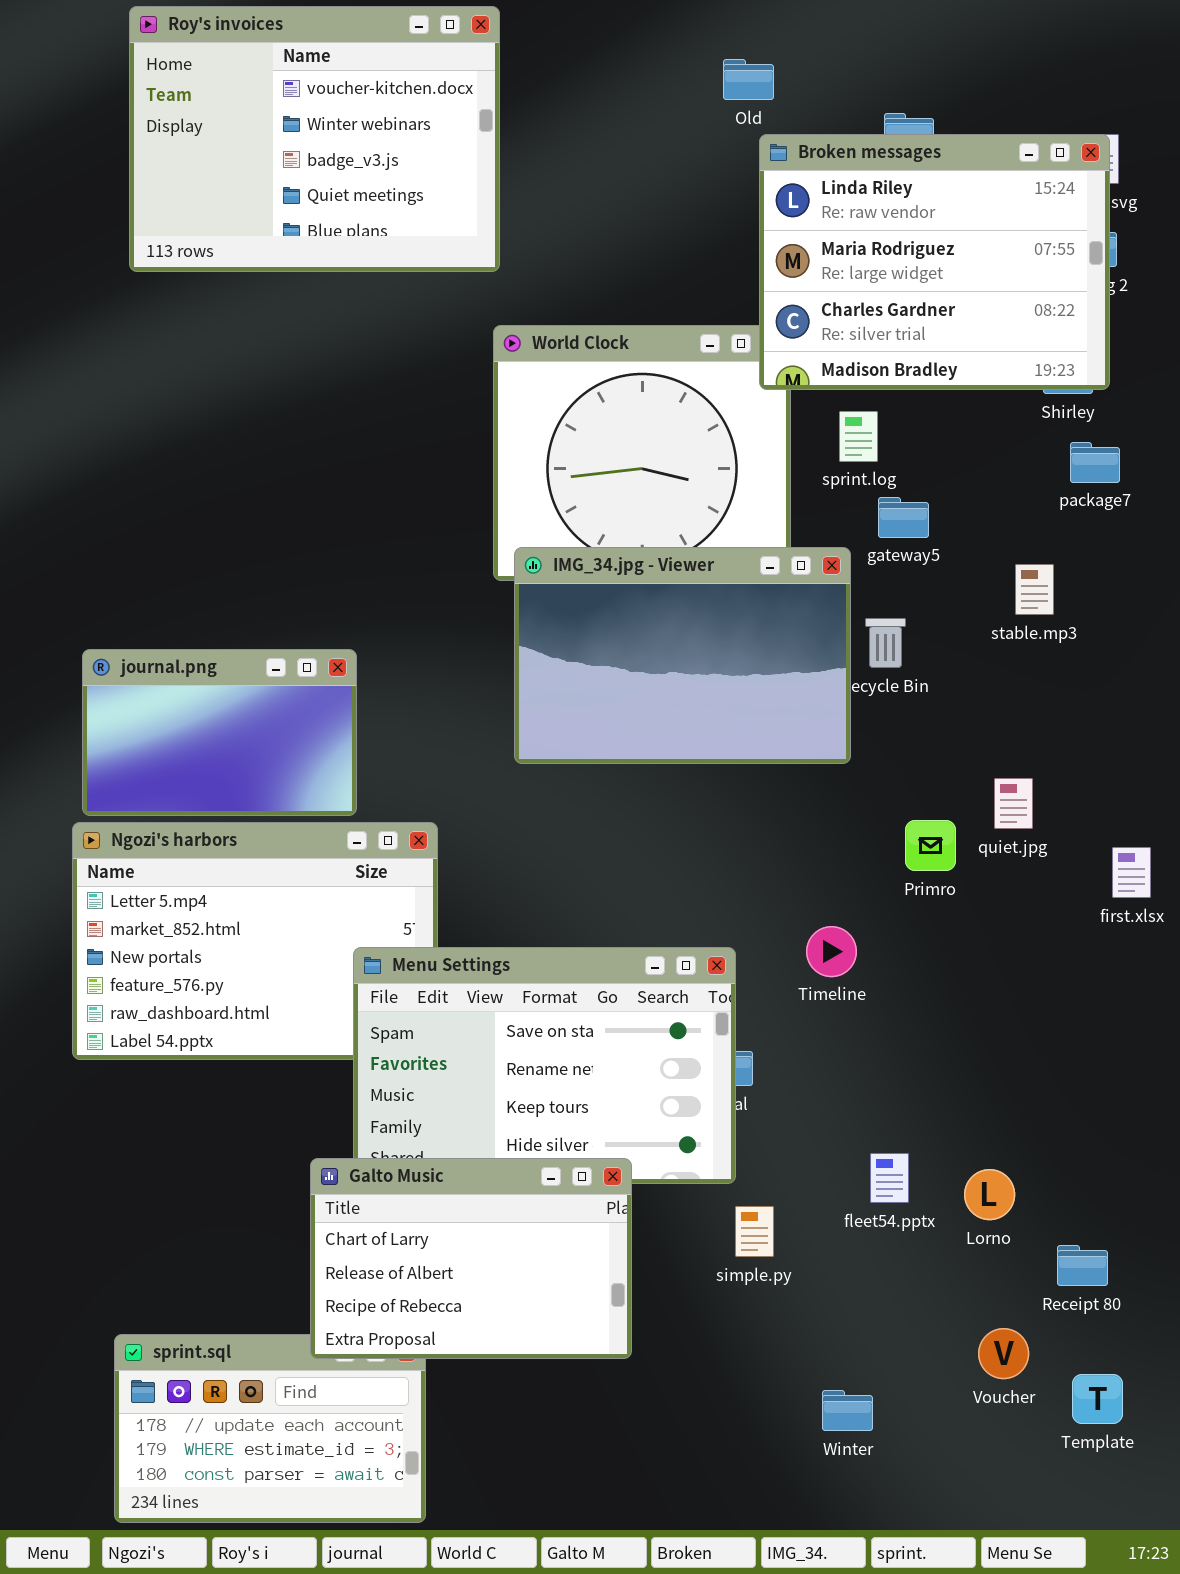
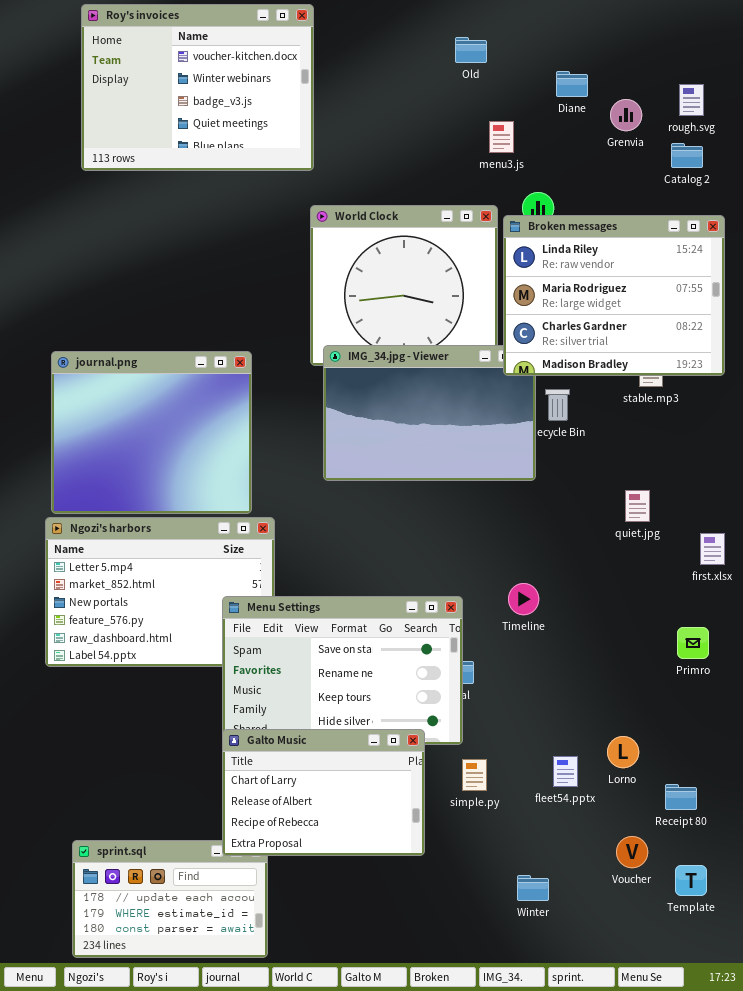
Broken messages: [759,134,1110,390] -> [503,215,725,376], moved
journal.png: [82,649,357,816] -> [51,351,252,514], resized
Primro: [905,820,956,871] -> [677,627,709,659], moved
fleet54.pptx: [870,1153,909,1203] -> [553,756,578,787], moved
Galto Music: [310,1158,632,1359] -> [222,729,425,856], moved

